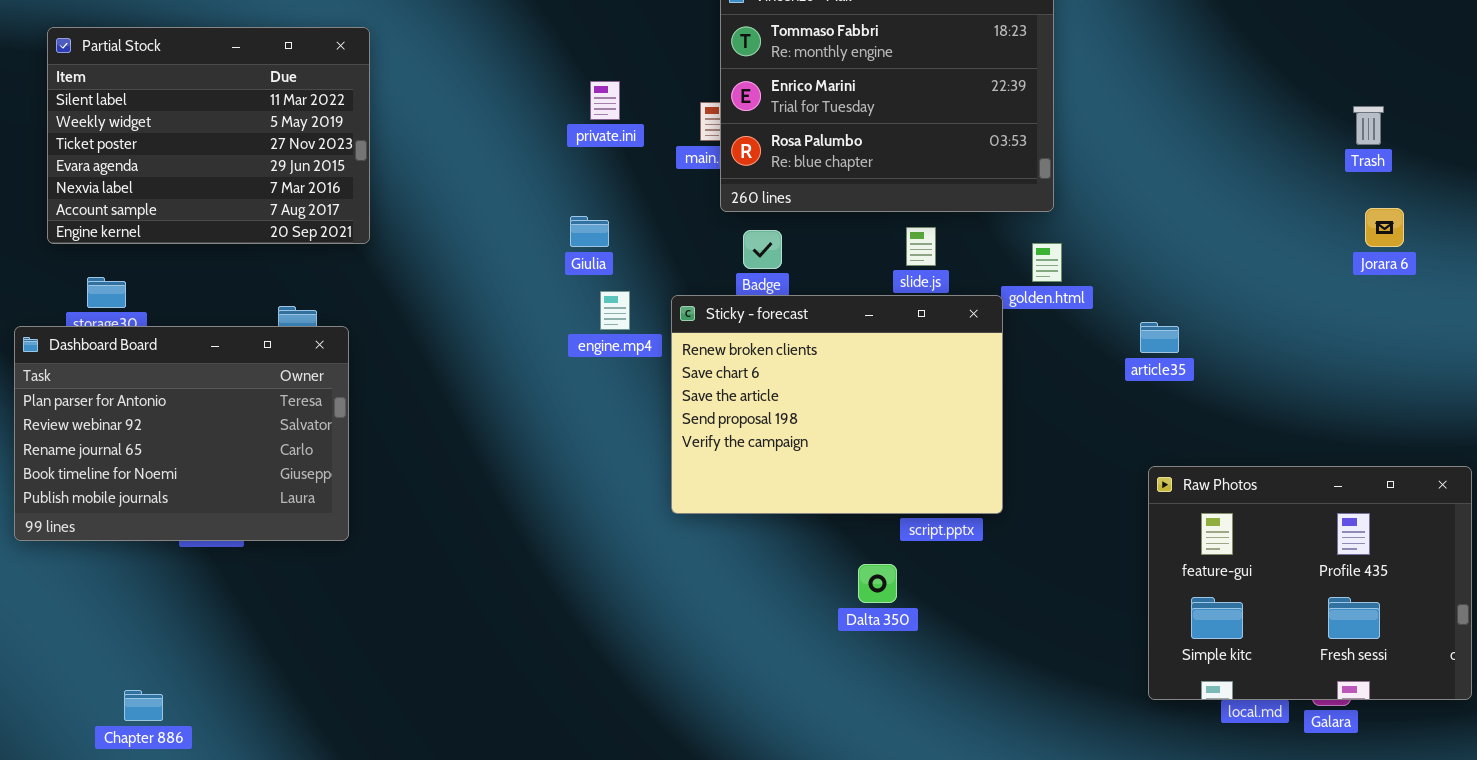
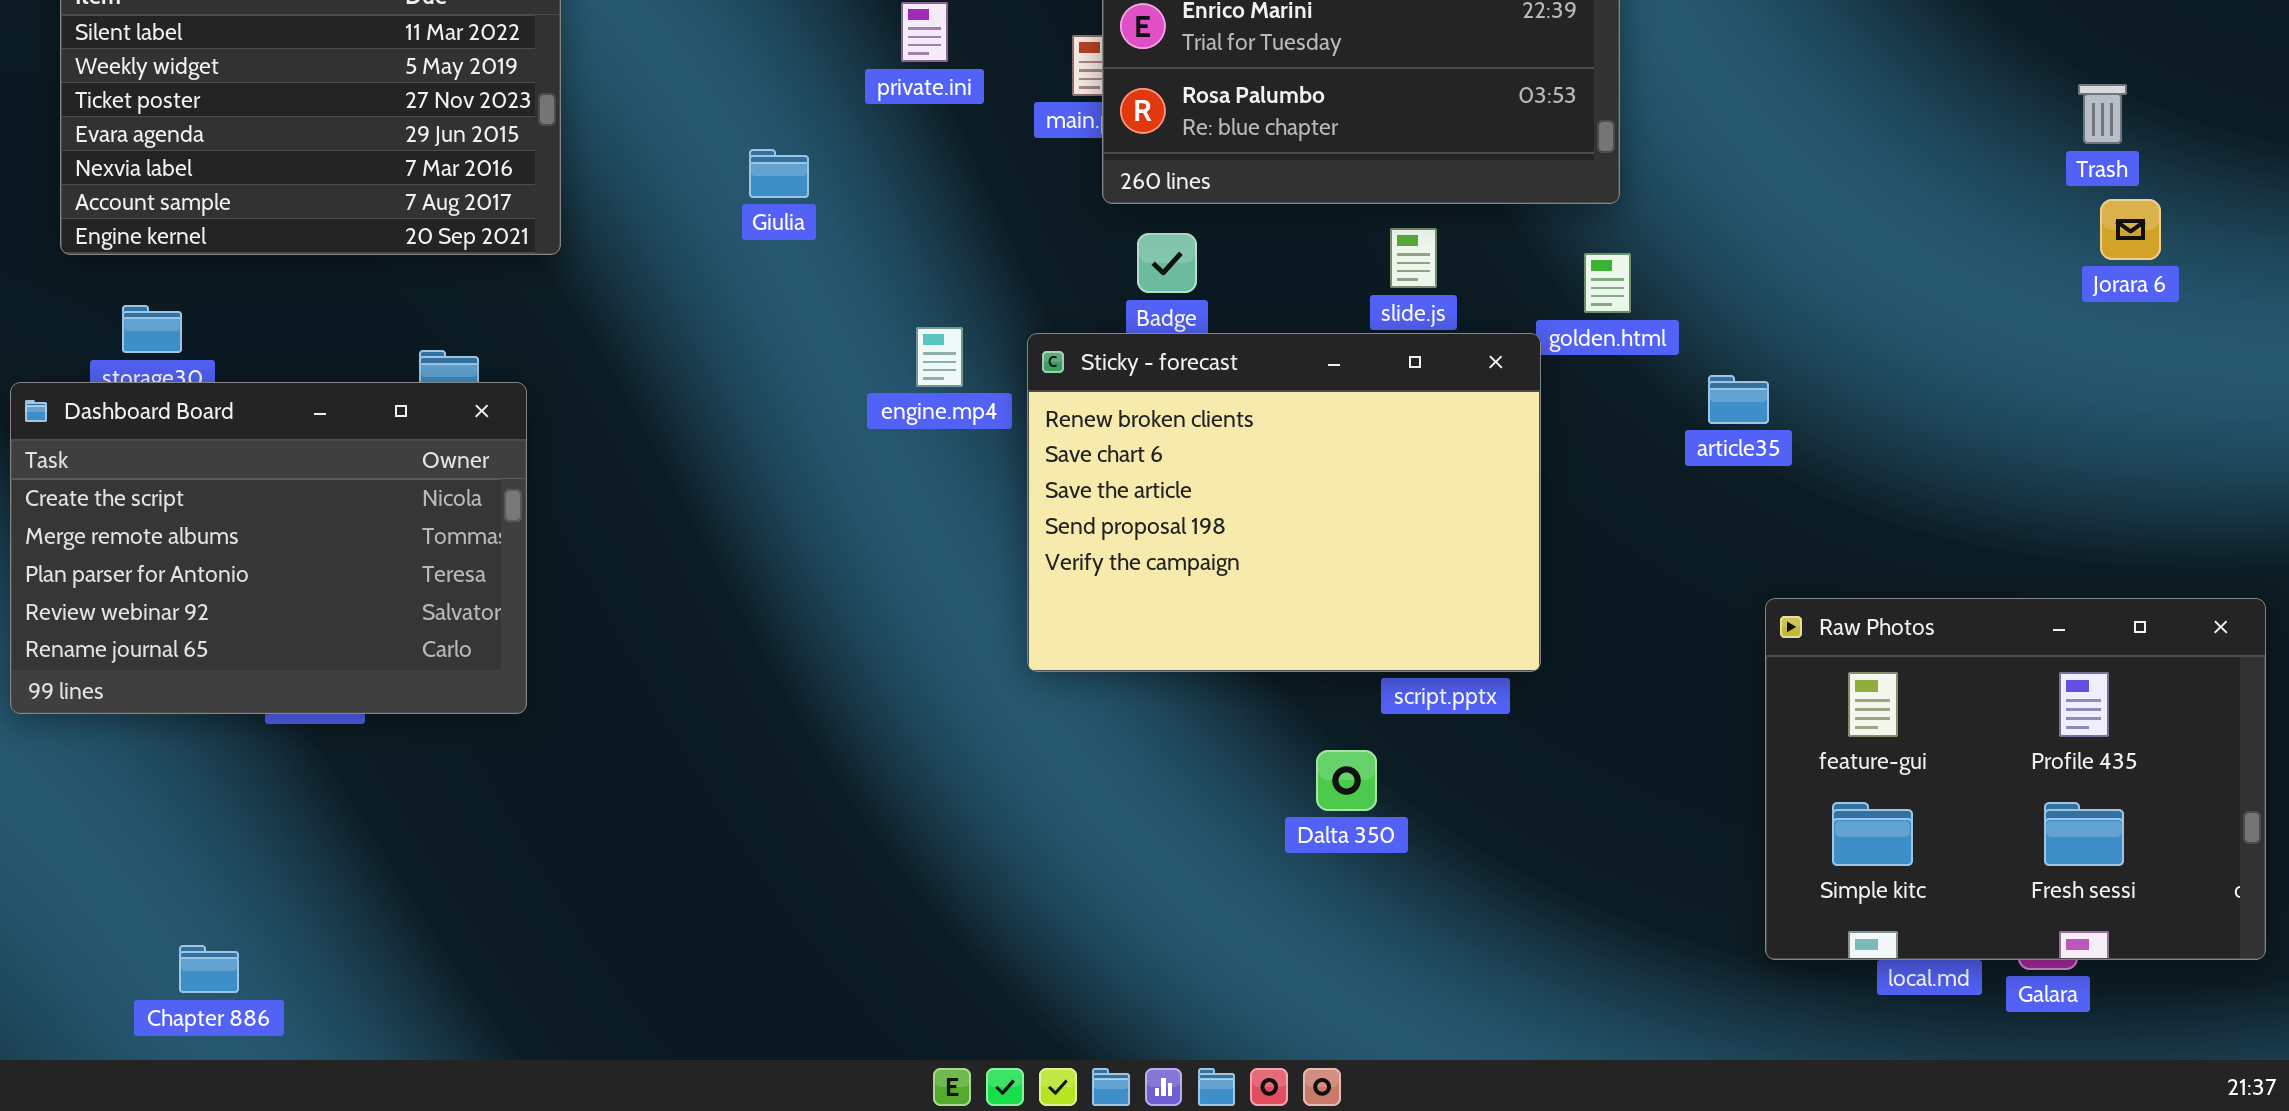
Trash: [1353,106,1384,145] -> [2078,84,2127,144], moved
Giulia: [570,216,609,247] -> [749,149,809,198], moved
article35: [1140,322,1179,353] -> [1708,375,1769,424], moved
Dashboard Board: [14,326,349,541] -> [10,382,527,714], scrolled up 2 rows

